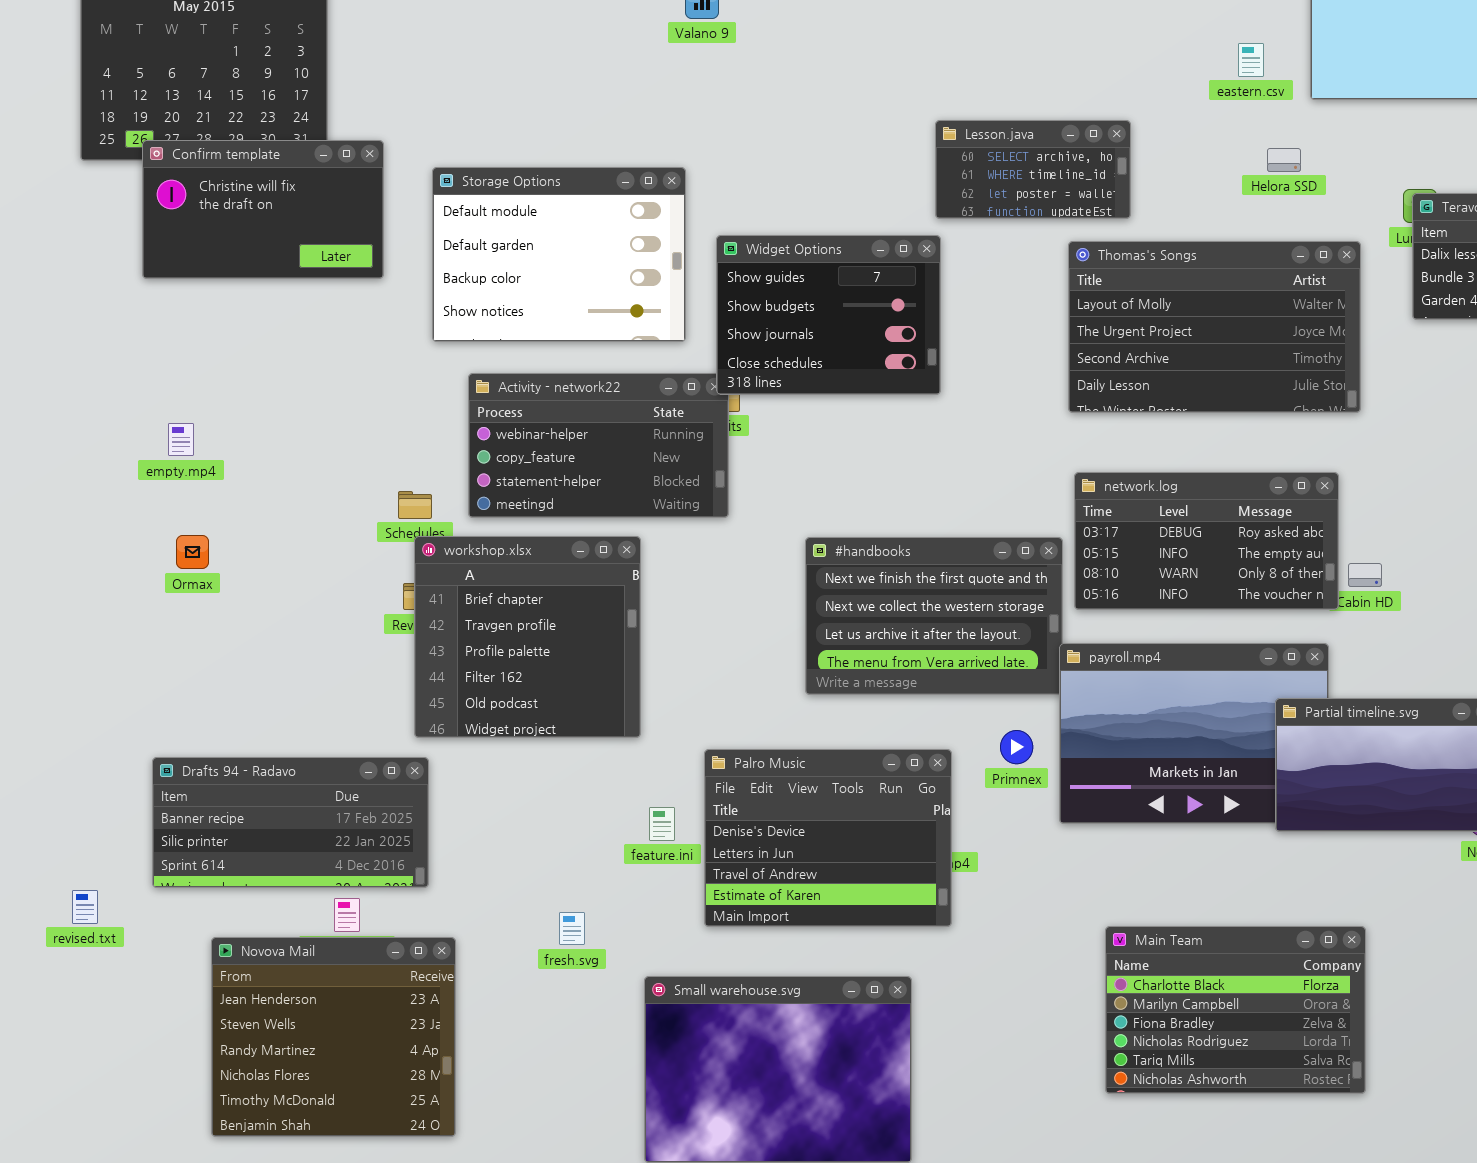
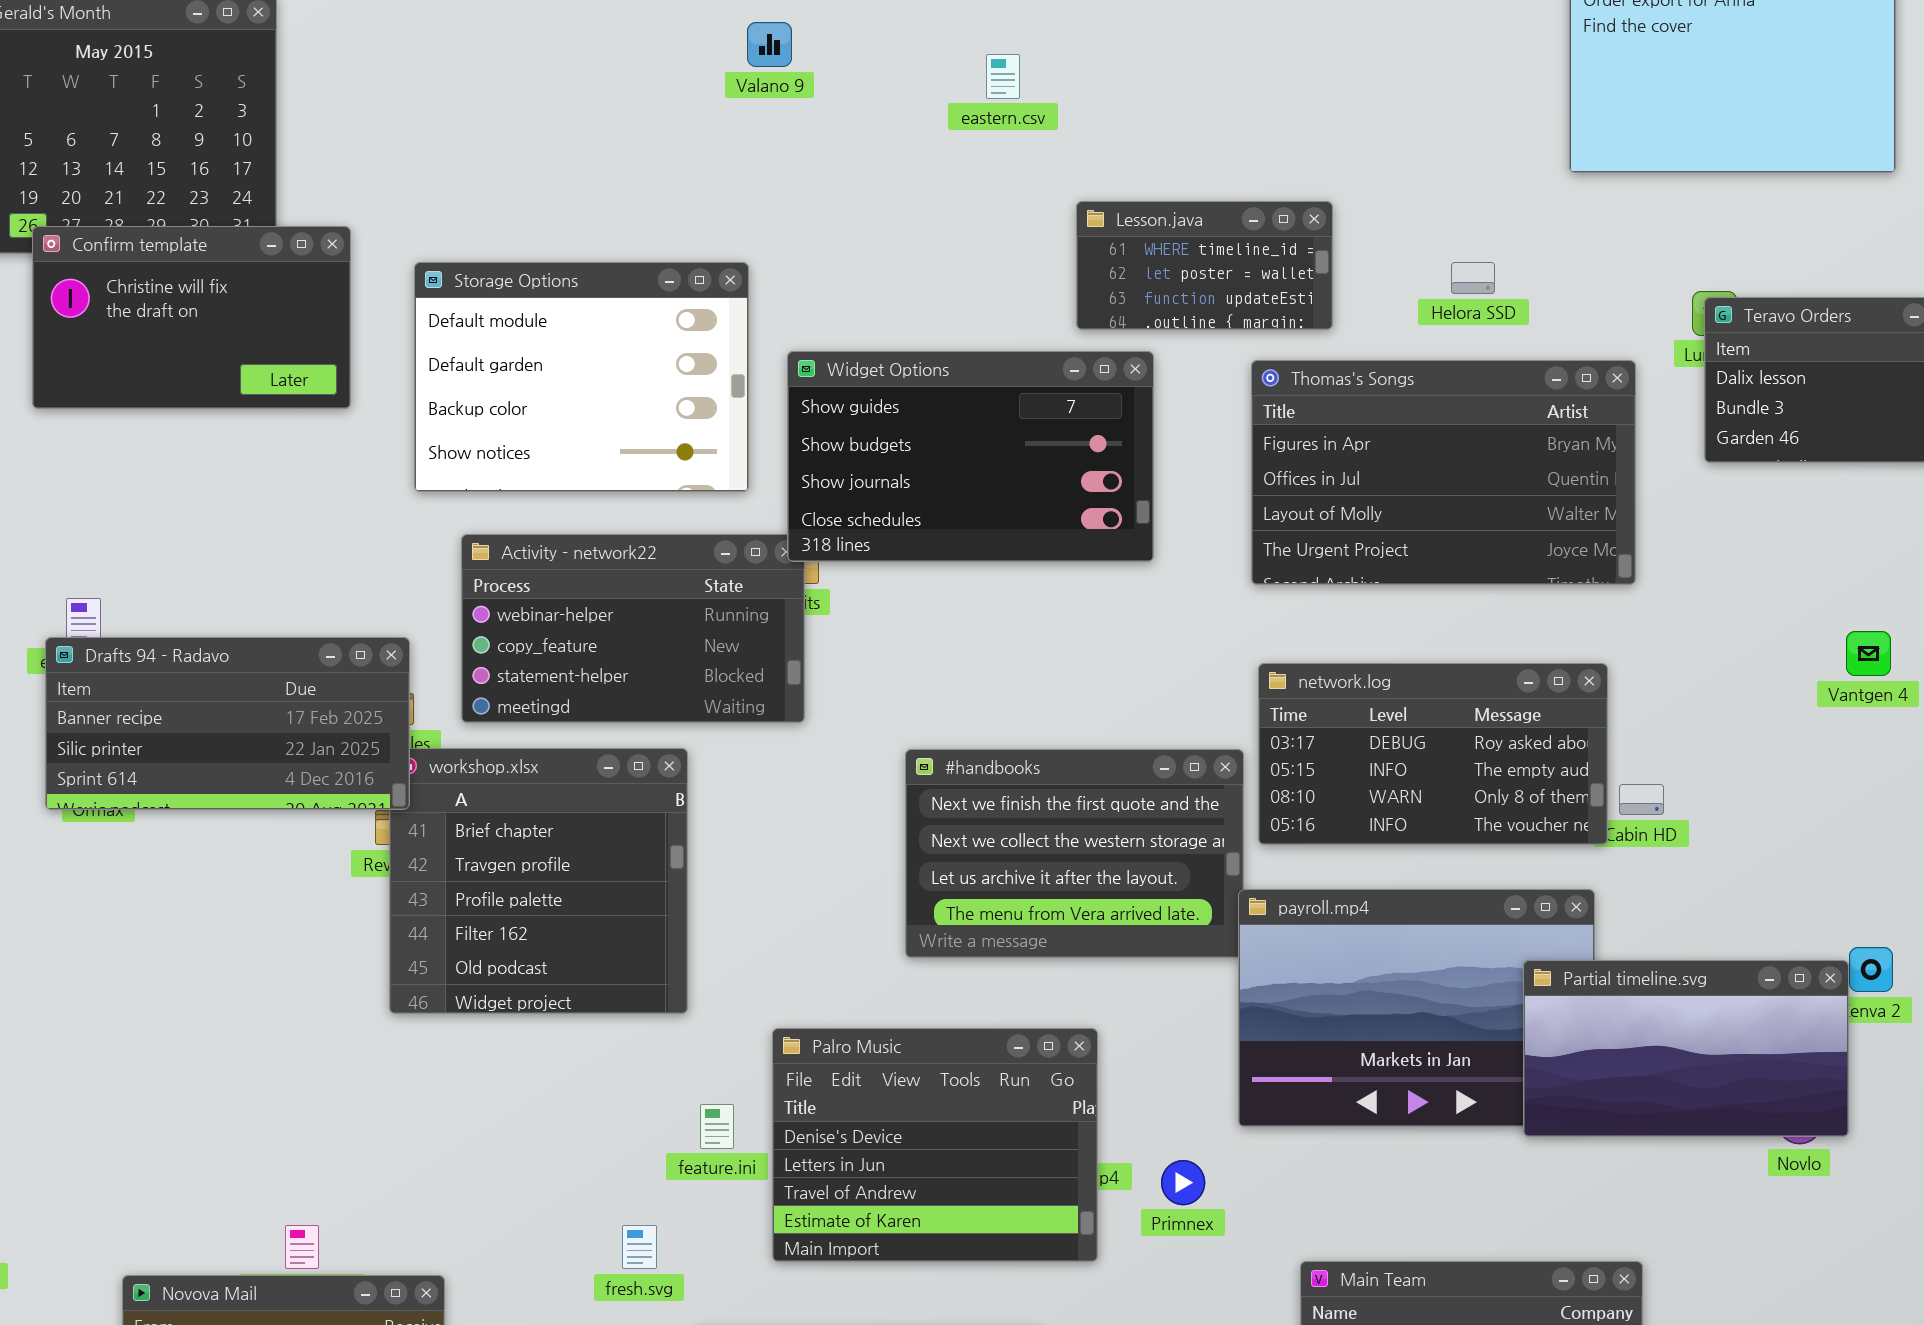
eastern.csv: [1238,43,1264,77] -> [986,54,1020,99], moved
Lesson.java: [935,120,1131,219] -> [1076,201,1333,330], scrolled down 1 row
Helora SSD: [1267,148,1301,172] -> [1451,262,1495,294], moved
Widget Options: [716,235,941,395] -> [787,351,1154,562], resized
Thomas's Songs: [1068,241,1361,413] -> [1251,360,1636,585], scrolled up 2 rows
Primnex: [1000,730,1033,764] -> [1161,1160,1205,1205], moved
Drafts 94 - Radavo: [152,757,429,888] -> [45,637,410,810], moved
fresh.svg: [559,912,585,945] -> [622,1225,657,1269], moved

